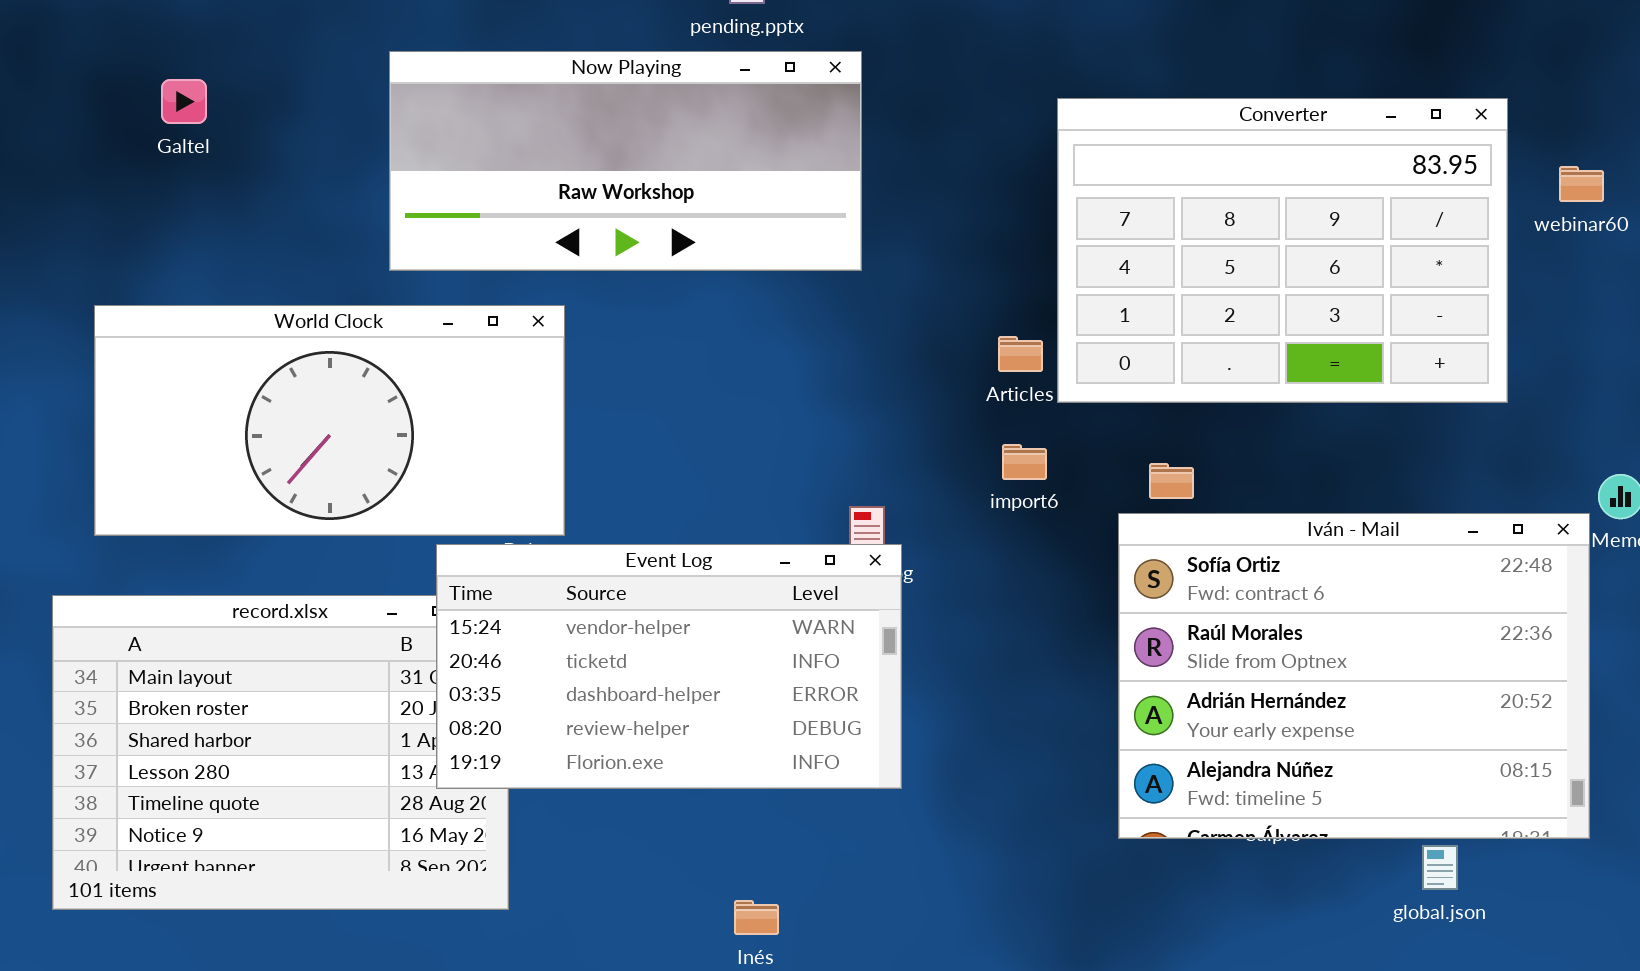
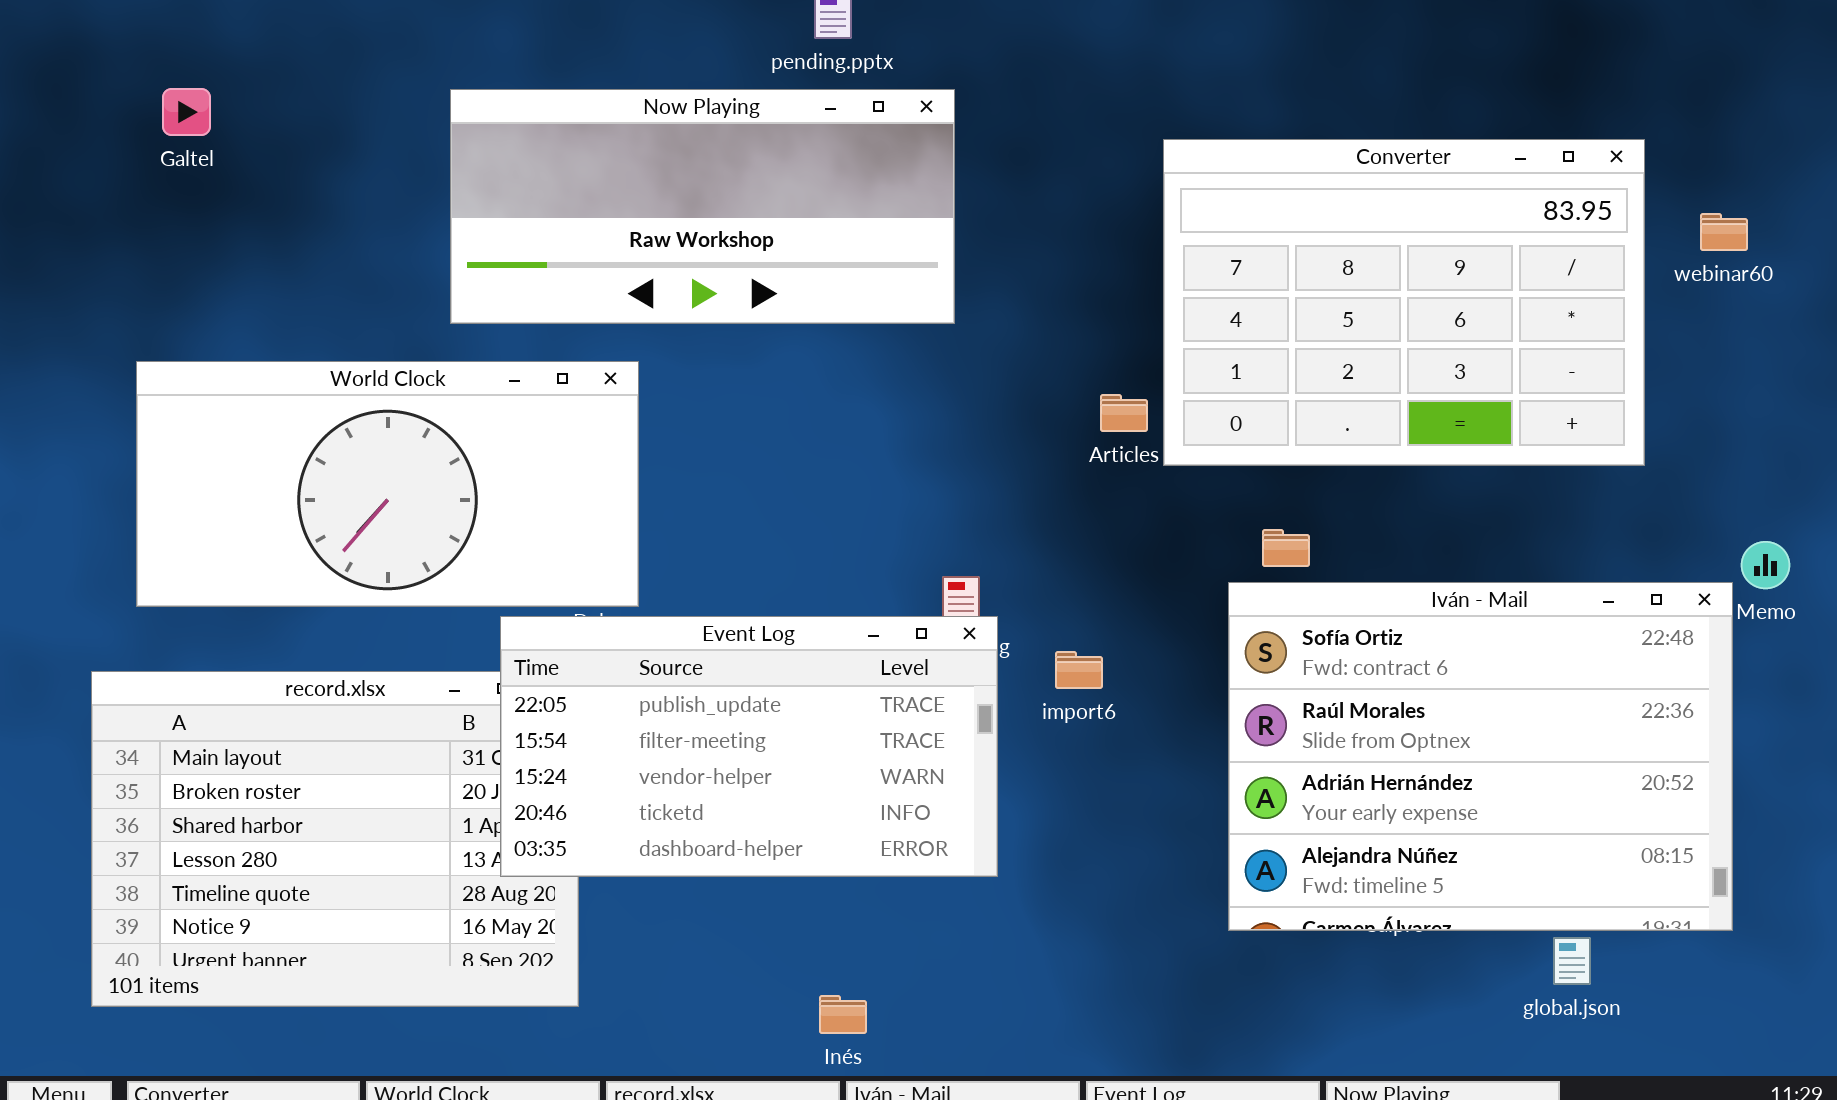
Galtel: [161,79,207,124] -> [162,88,211,136], moved
import6: [1002,444,1047,480] -> [1055,651,1103,689], moved
Event Log: [436,544,902,789] -> [500,616,998,877], scrolled up 2 rows

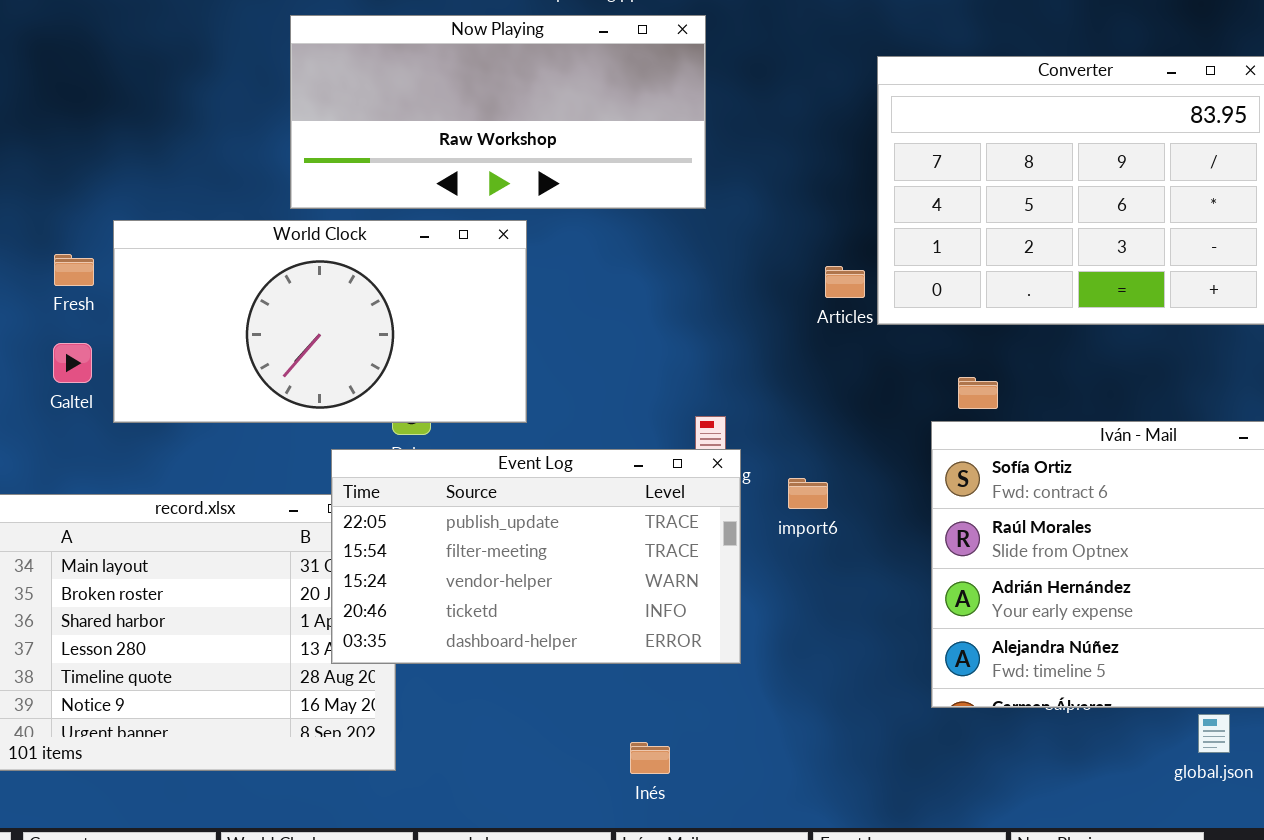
Galtel: [162,88,211,136] -> [53,343,92,383], moved
World Clock: [136,361,639,607] -> [113,220,527,423], moved
Inés: [819,995,867,1034] -> [630,742,670,774], moved

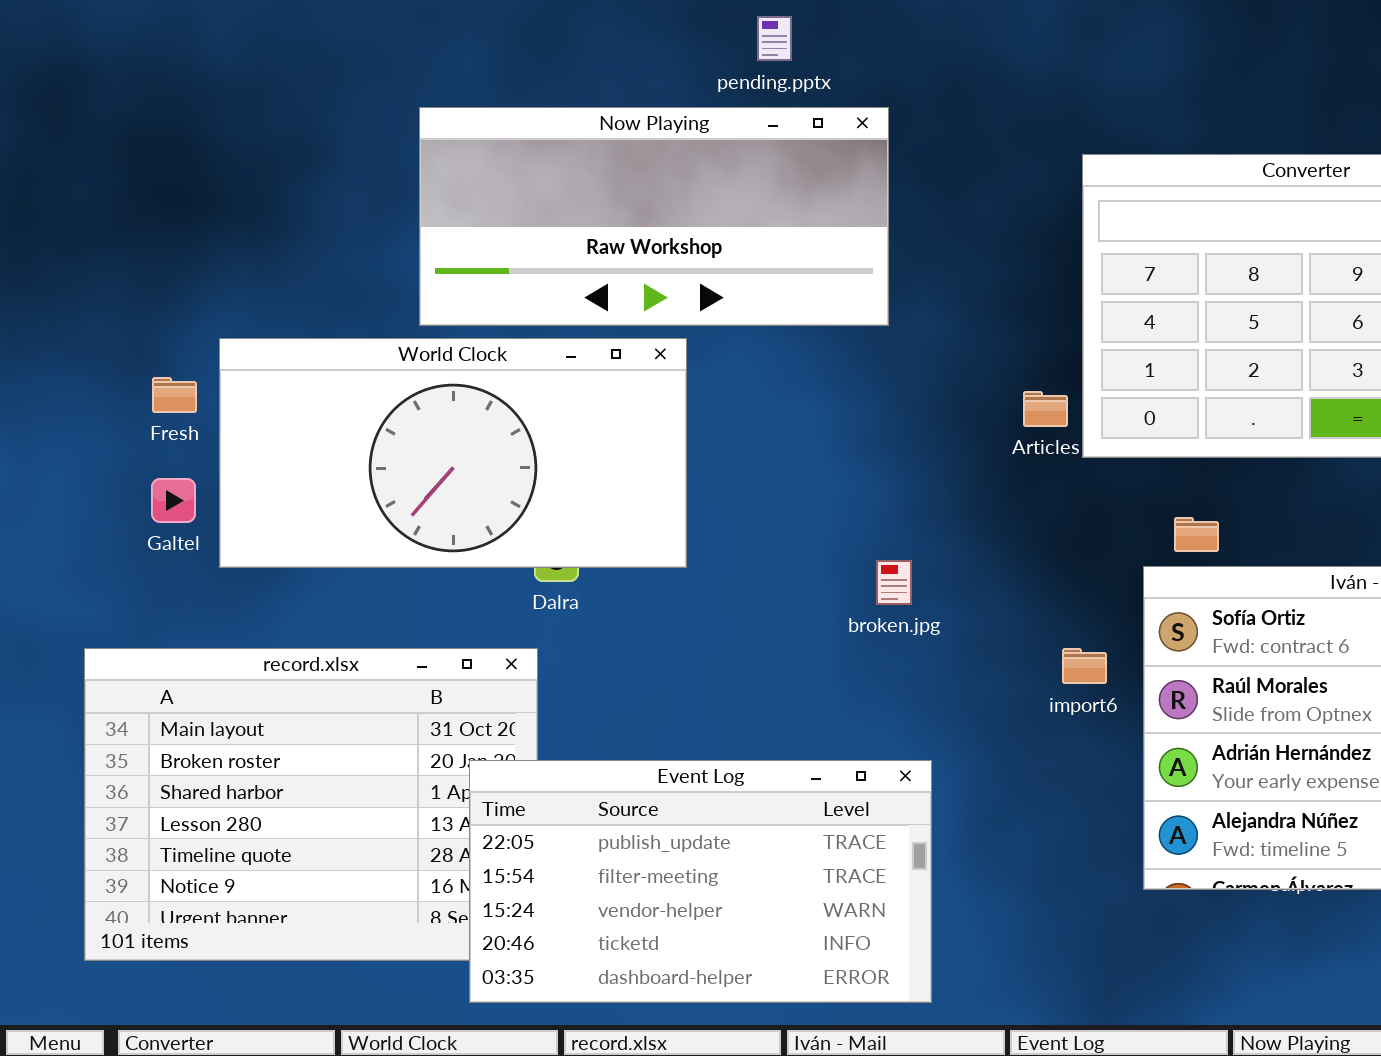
Event Log: [331,449,741,664] -> [469,760,932,1003], moved
import6: [788,478,828,509] -> [1062,648,1107,684], moved

